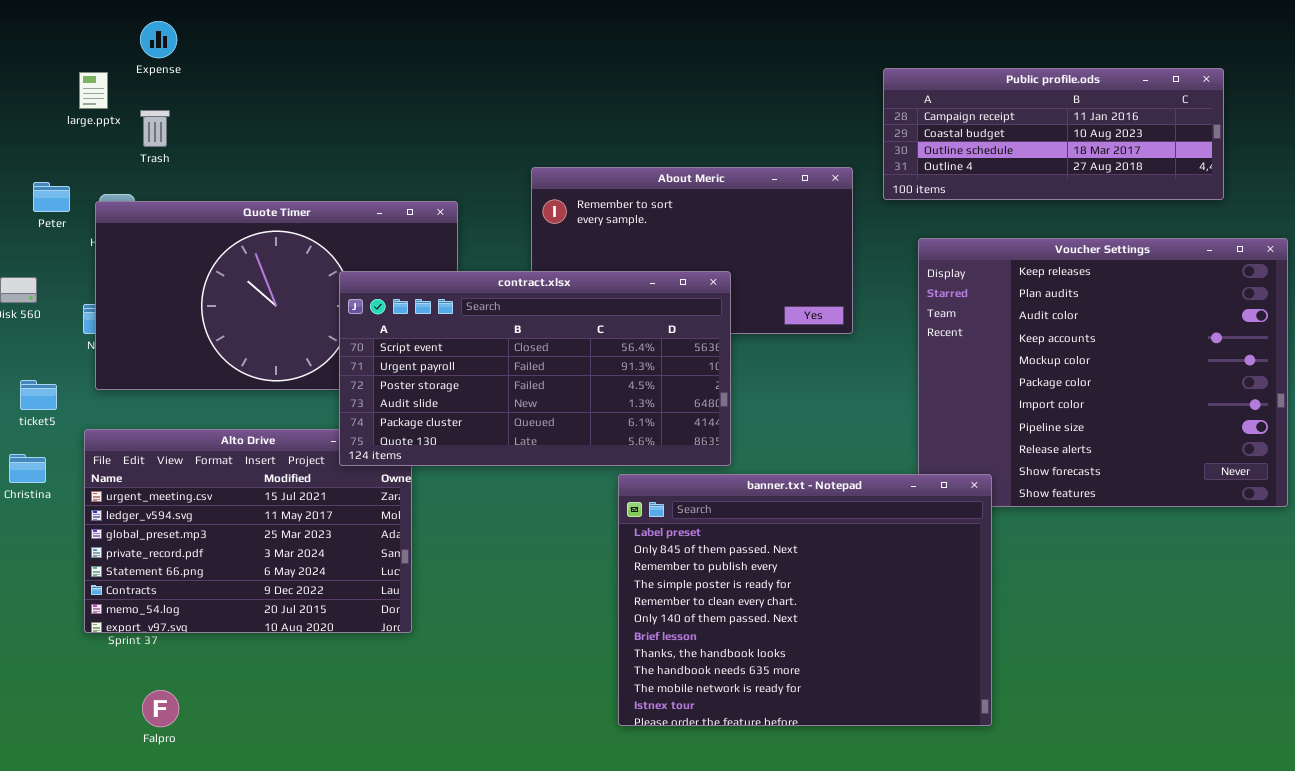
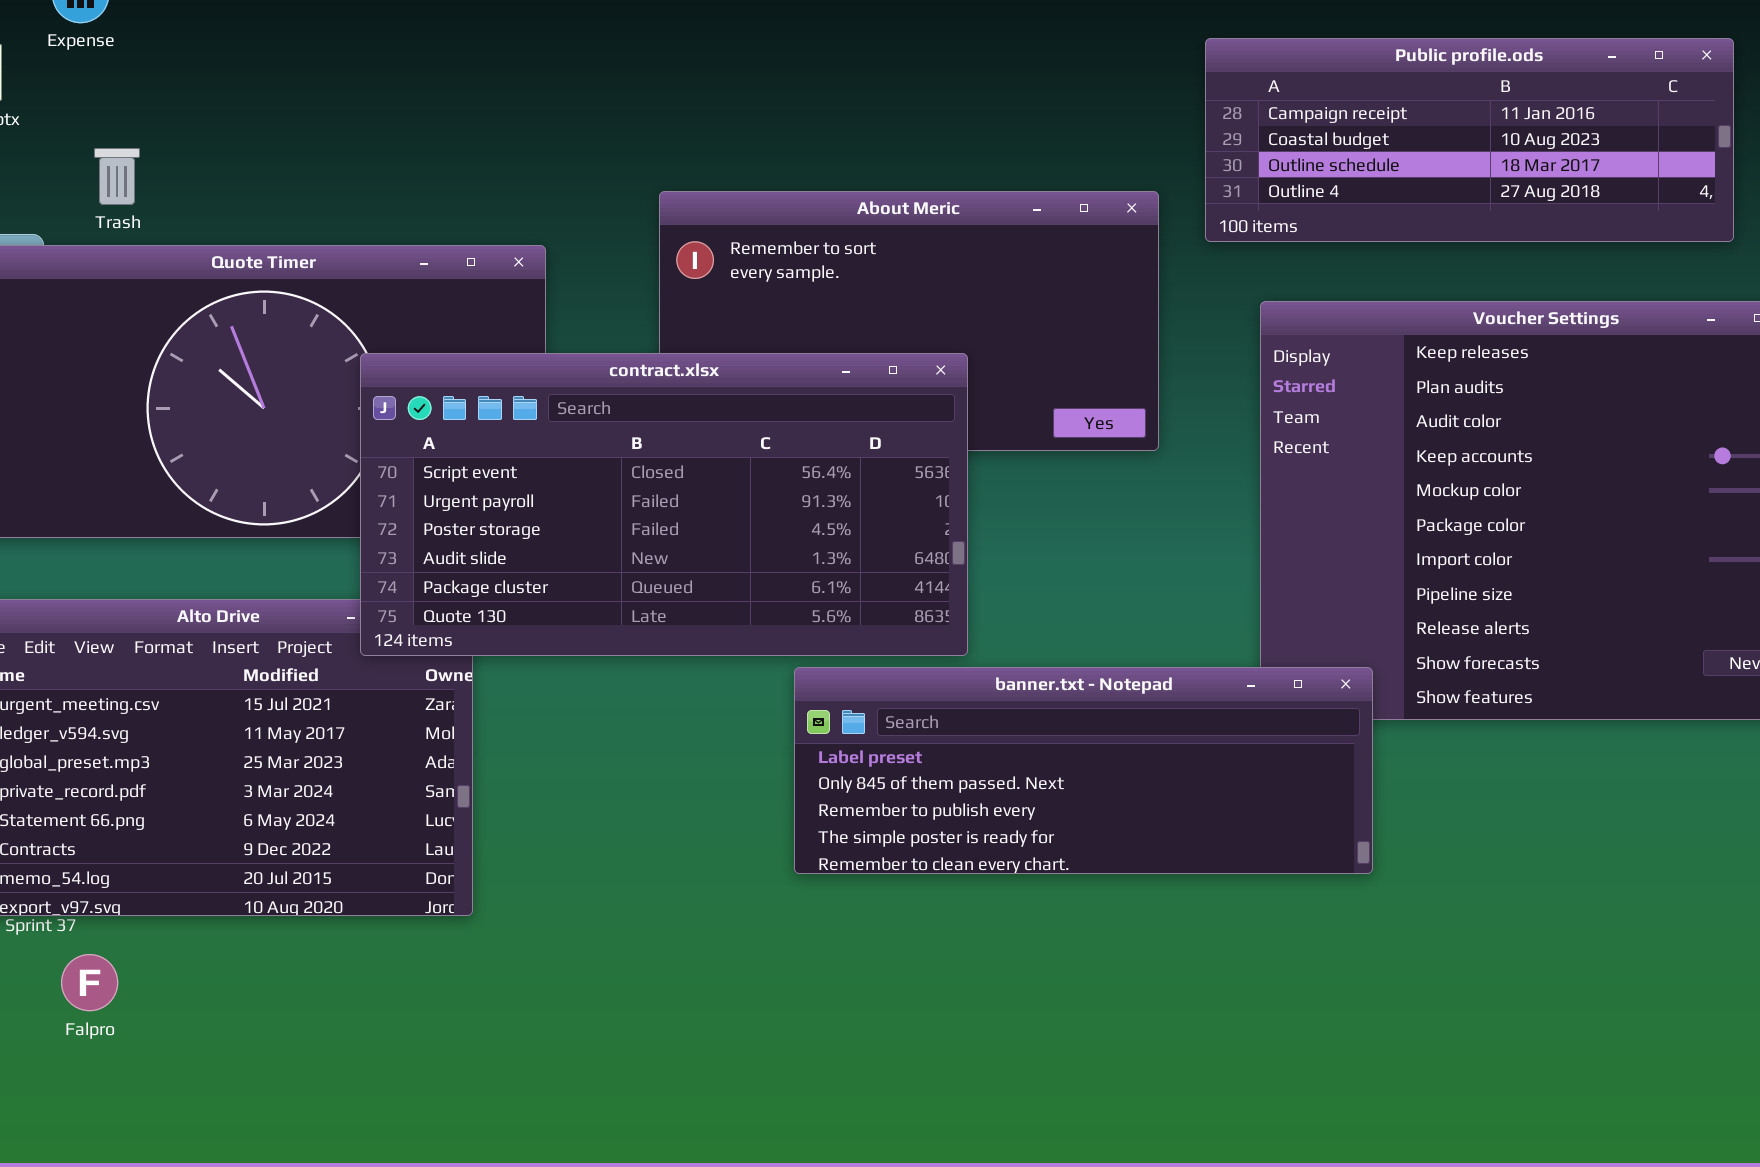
Trash: [140,110,170,147] -> [94,148,140,205], moved
banner.txt - Notepad: [618,474,992,726] -> [794,667,1373,874], resized
Falpro: [142,690,179,727] -> [61,954,118,1011], moved

